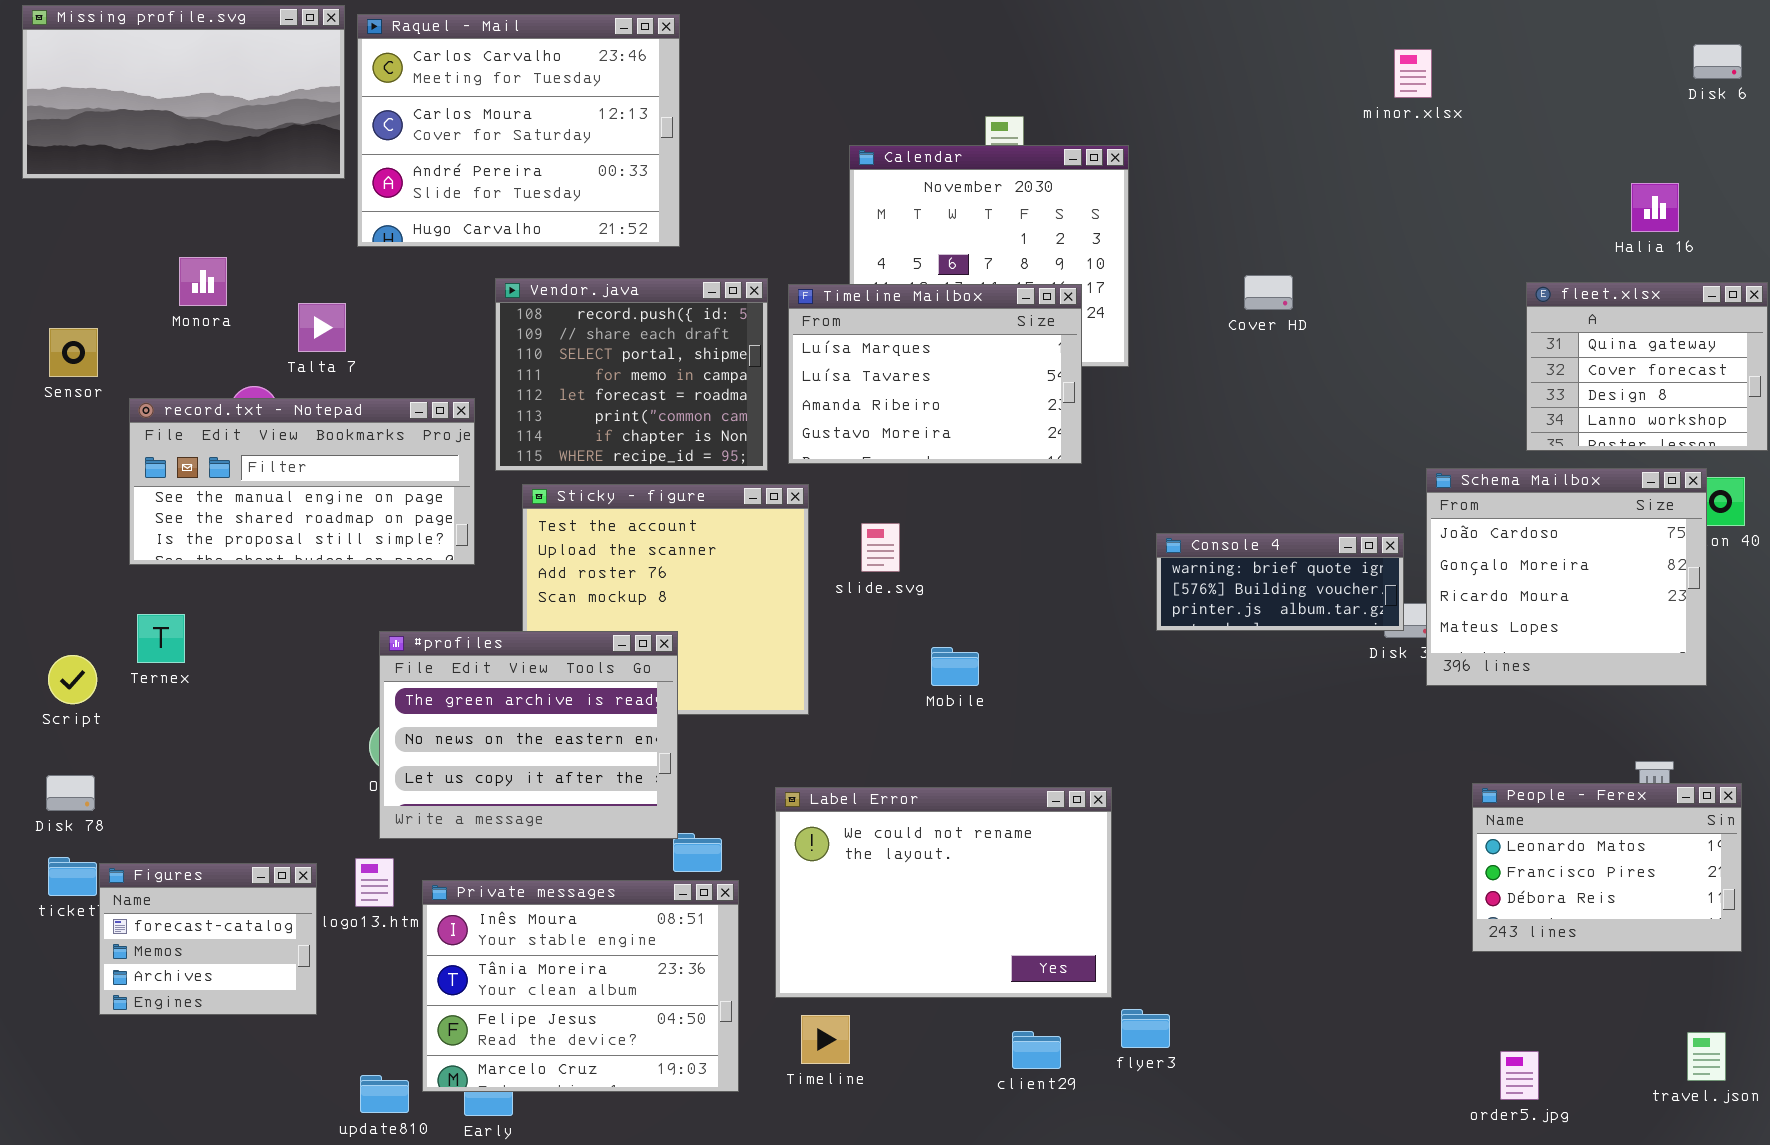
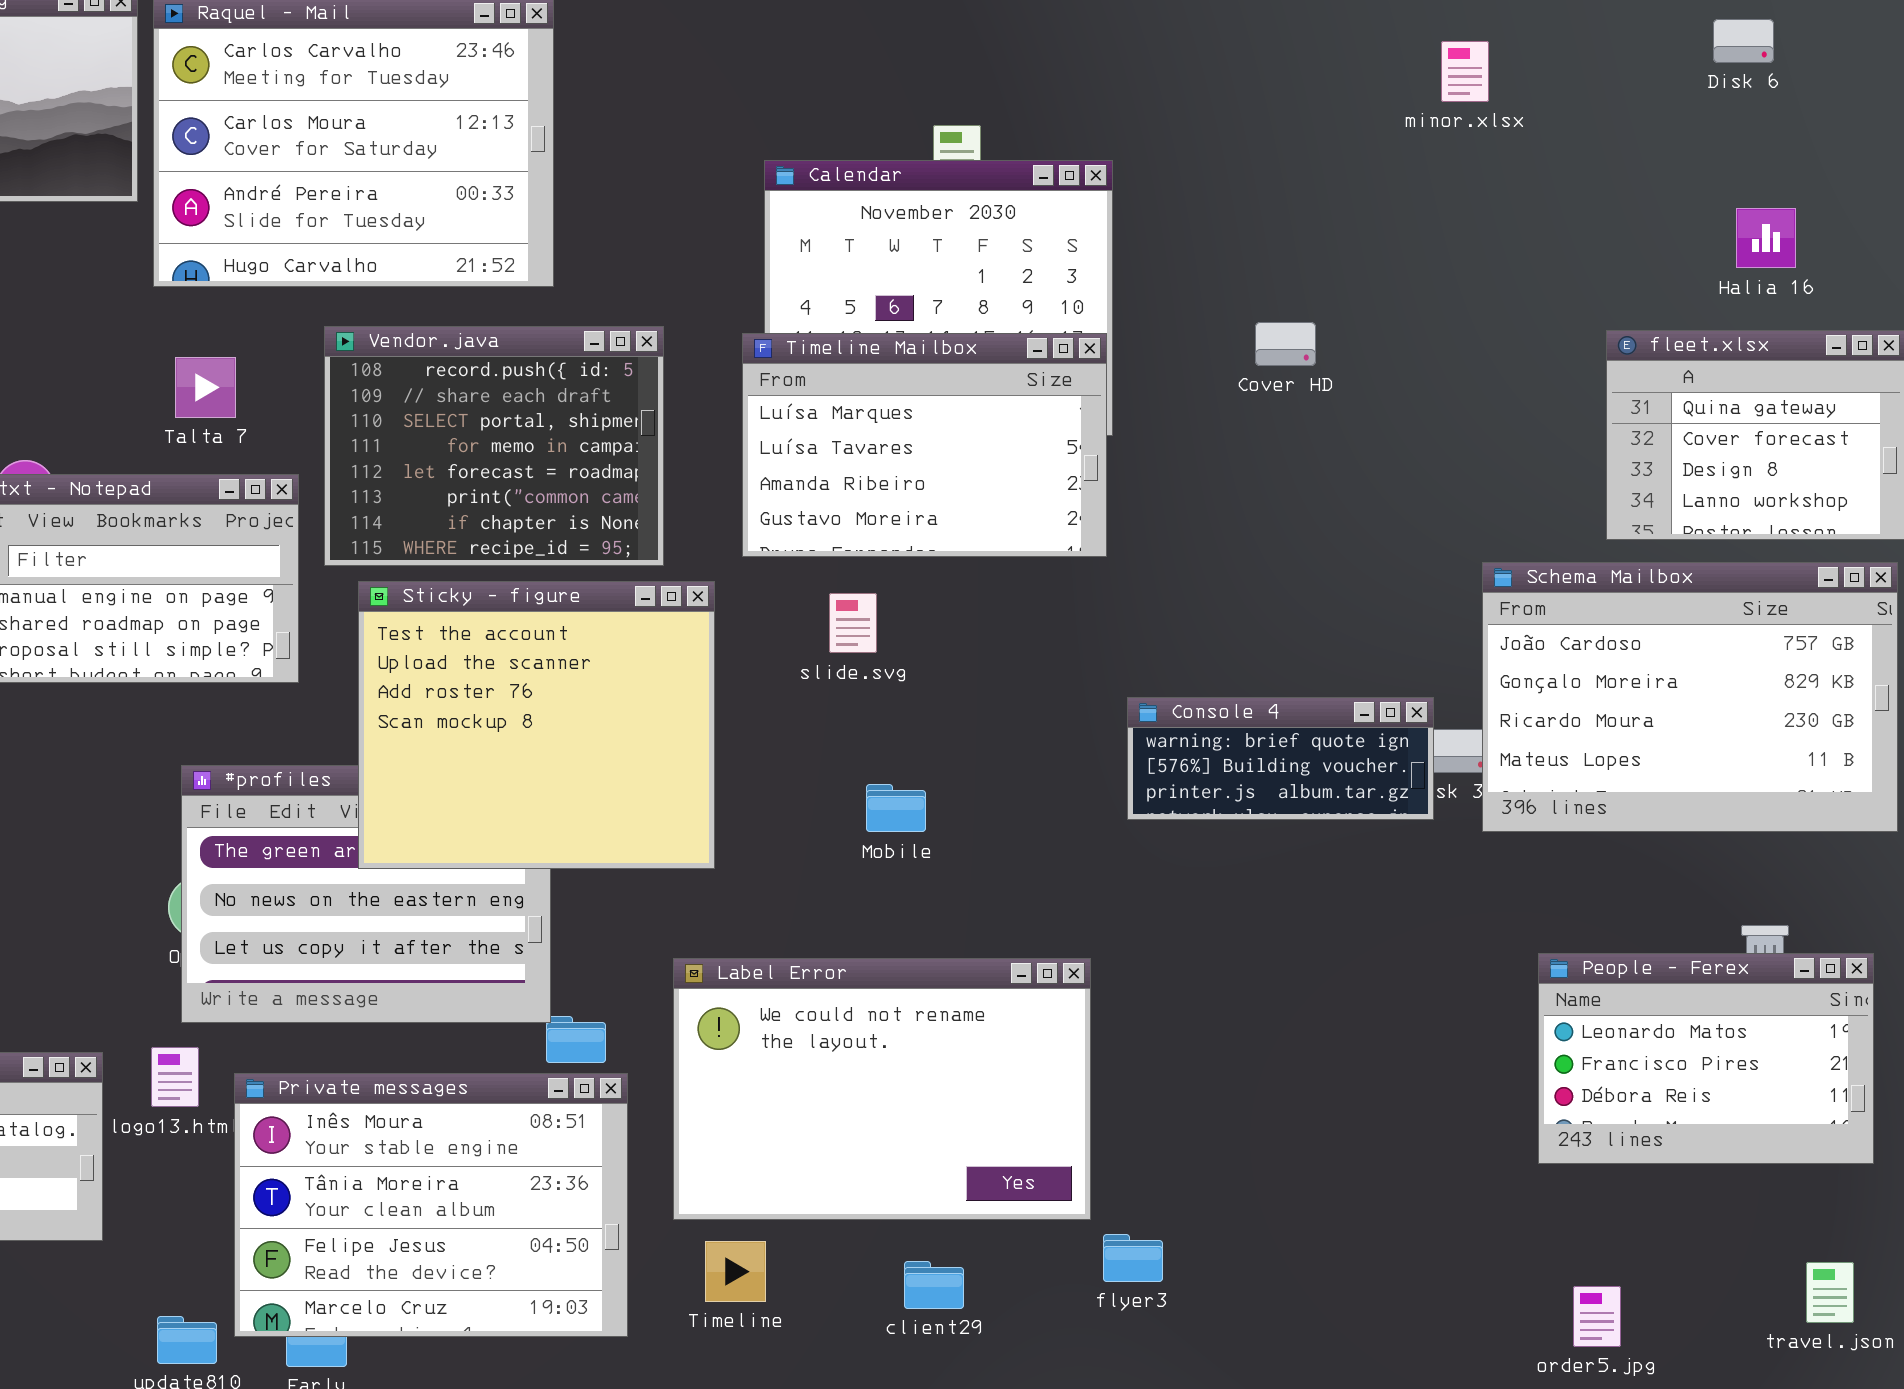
Disk 6: [1693,44,1742,79] -> [1713,19,1774,63], moved
Timeline Mailbox: [788,284,1082,464] -> [742,333,1107,557], moved
Talta 7: [298,303,346,352] -> [175,357,236,418], moved
Schema Mailbox: [1426,468,1707,686] -> [1482,562,1898,832], resized
Sticky - figure: [522,484,809,715] -> [358,581,715,869], raised
slide.svg: [861,523,900,572] -> [829,593,877,653], moved
Console 4: [1156,533,1404,631] -> [1127,697,1434,820], moved
client29: [1012,1031,1061,1069] -> [904,1261,964,1309], moved

